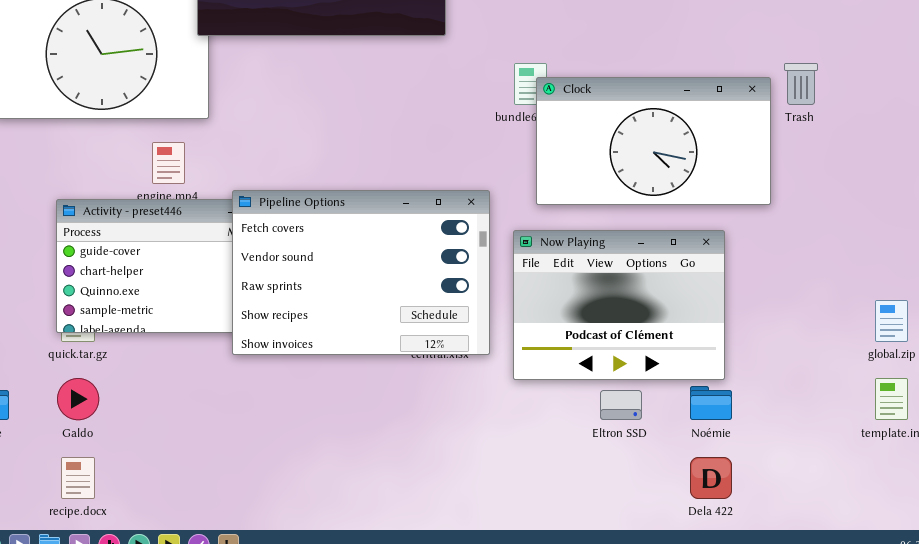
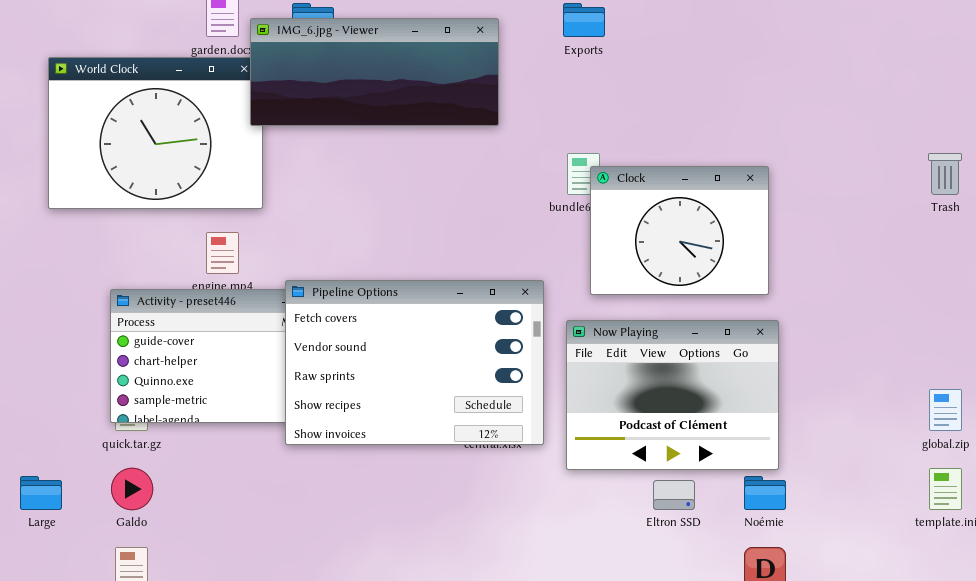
Trash: [784,63,818,105] -> [928,153,962,195], moved
Clock: [536,77,771,205] -> [590,166,769,295], resized

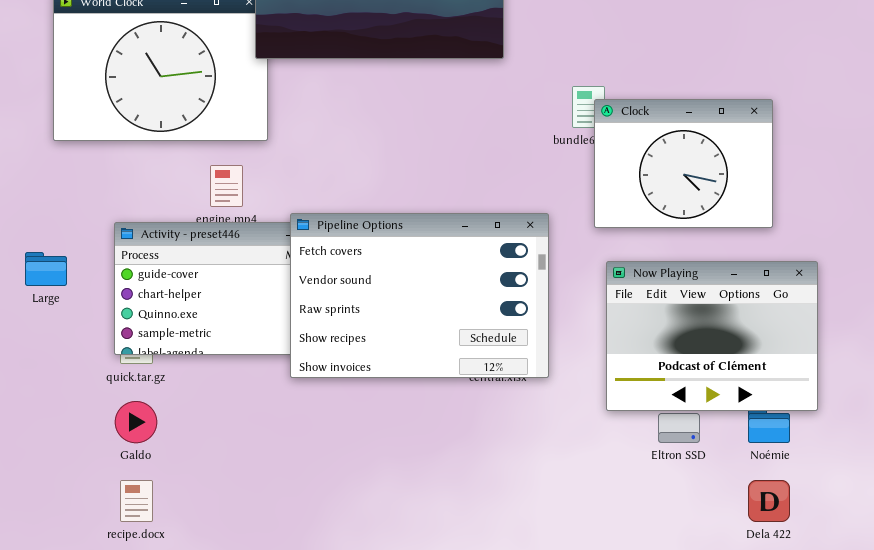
Now Playing: [566,320,779,470] -> [606,261,818,411], moved
Large: [20,476,62,510] -> [25,252,67,286], moved

